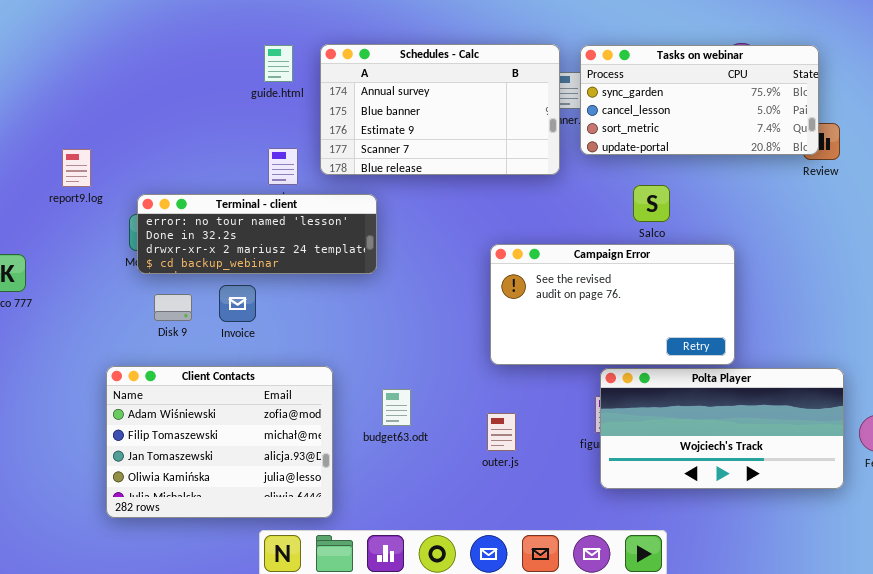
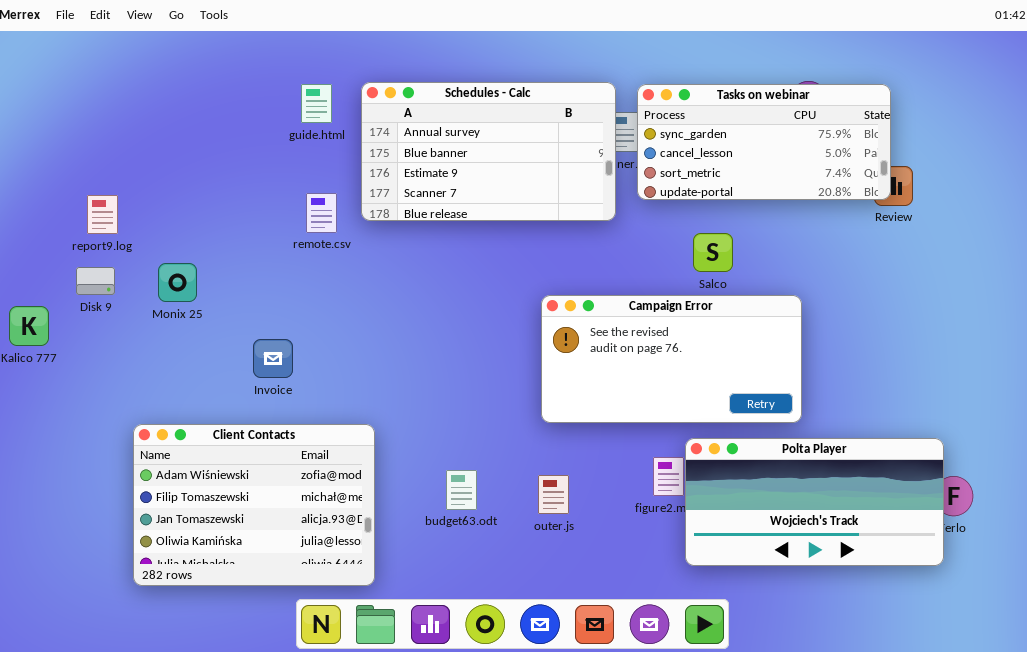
Terminal - client: [137,194,377,274] -> none, closed
Disk 9: [154,294,192,321] -> [76,267,115,295], moved
Polta Player: [600,368,844,489] -> [685,438,944,566], moved
budget63.odt: [382,389,411,426] -> [446,470,477,510], moved

